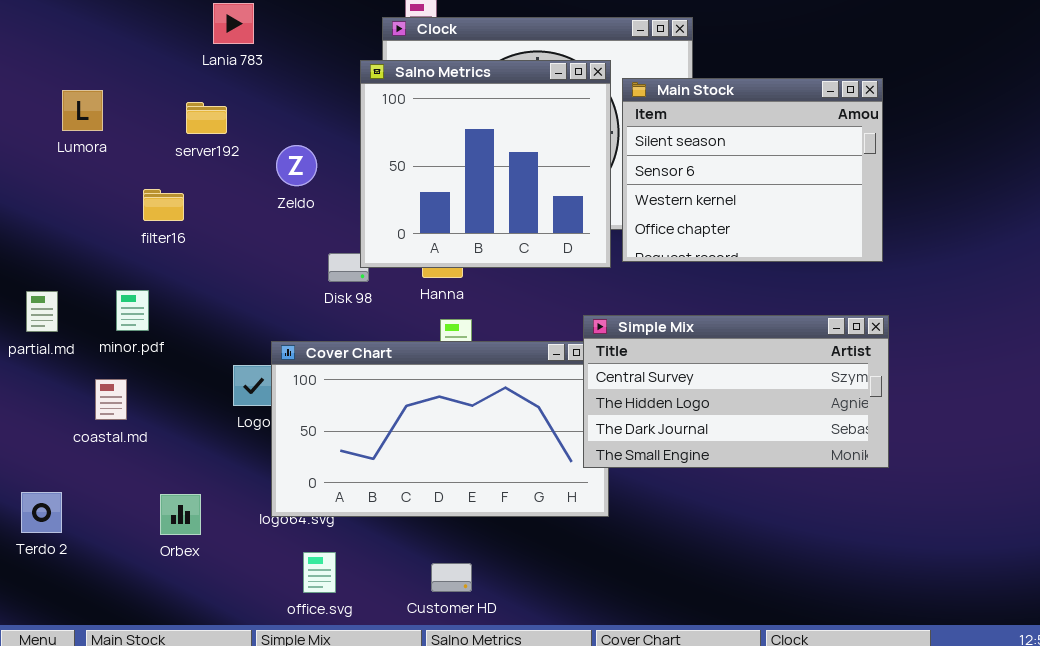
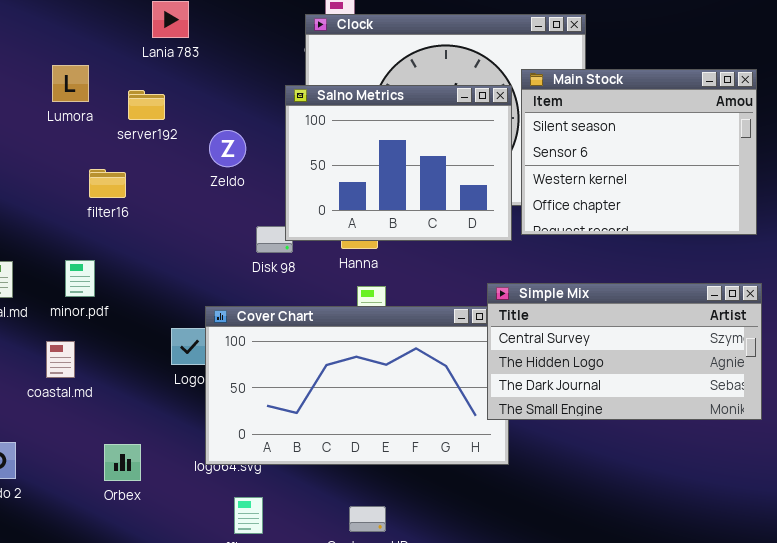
Salno Metrics: [360,60,611,268] -> [285,85,512,241], resized
Lumora: [62,90,103,131] -> [52,65,89,102], moved

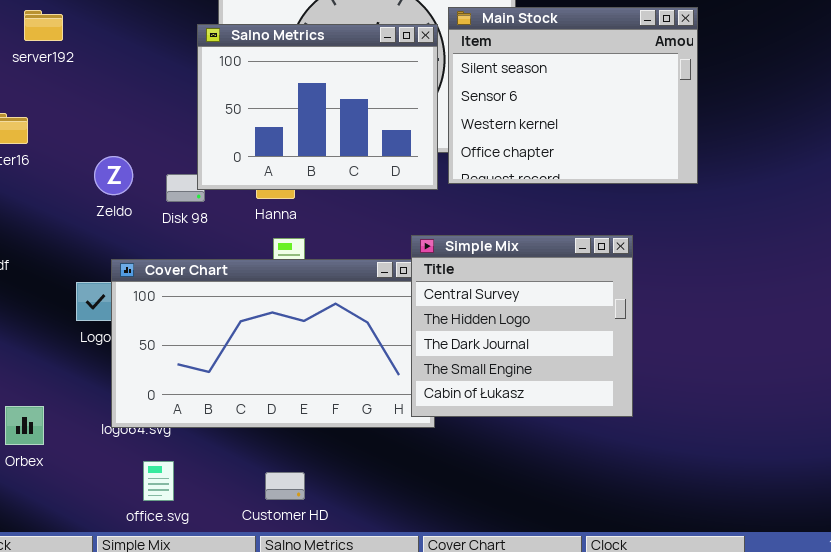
server192: [128,90,165,120] -> [24,10,63,41], moved
Zeldo: [209,130,246,167] -> [94,156,133,195], moved
Simple Mix: [487,283,762,420] -> [411,235,633,417], resized

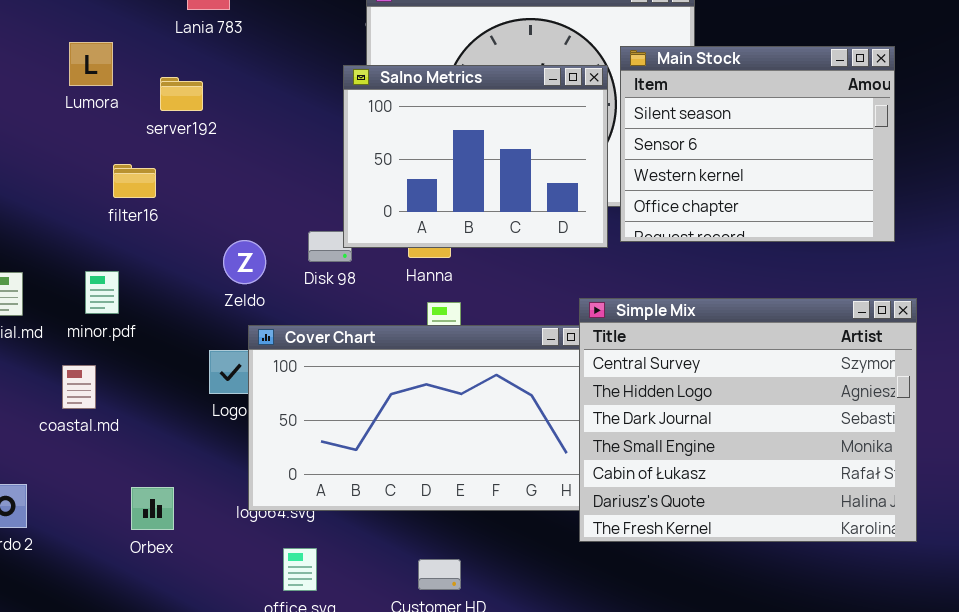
server192: [24,10,63,41] -> [160,77,203,111], moved
Zeldo: [94,156,133,195] -> [223,240,266,284], moved
Simple Mix: [411,235,633,417] -> [579,298,917,542], resized

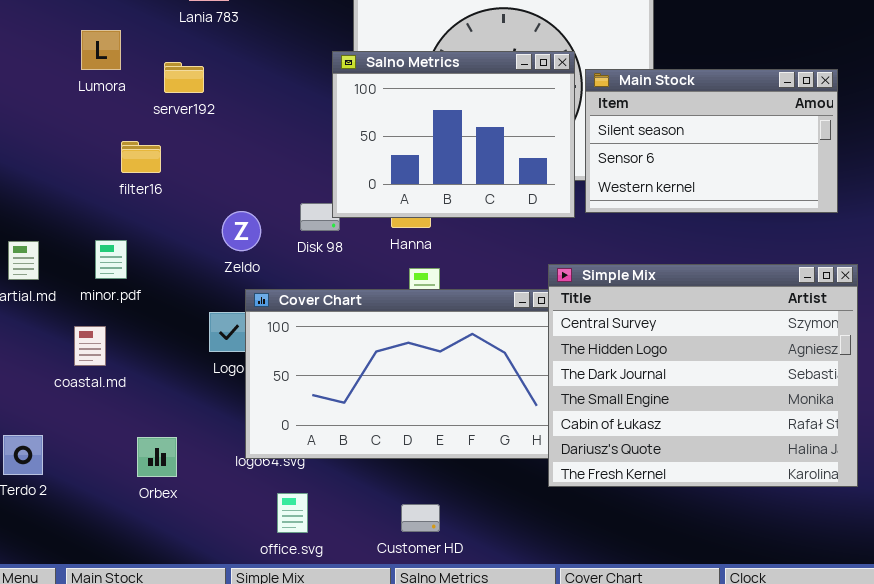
Main Stock: [620,46,895,242] -> [585,69,838,213], resized

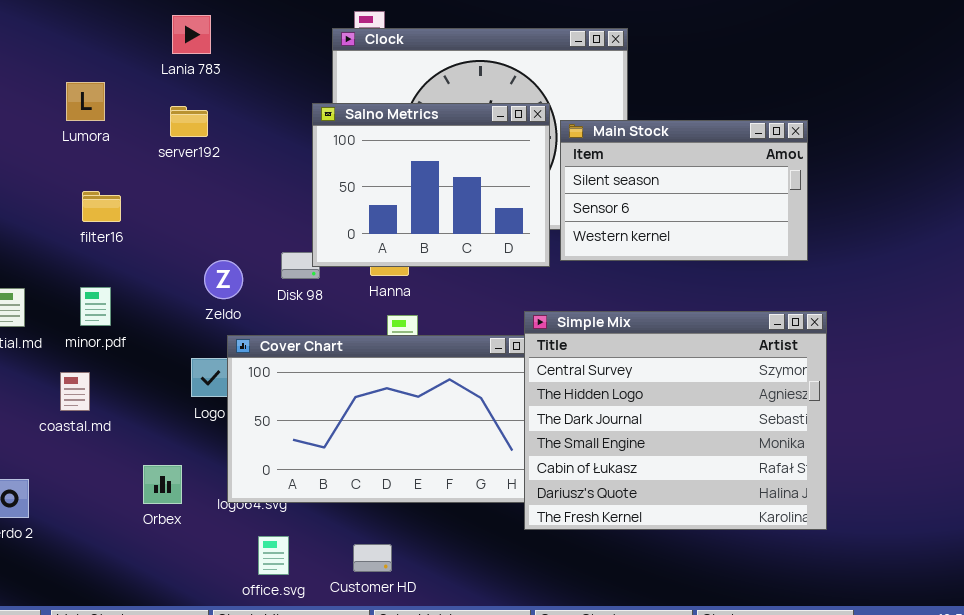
server192: [164,62,204,93] -> [170,106,208,137], moved
filter16: [121,141,161,173] -> [82,191,121,222], moved
Orbex: [137,437,177,477] -> [143,465,182,504], moved
Customer HD: [401,504,440,532] -> [353,544,392,572], moved

